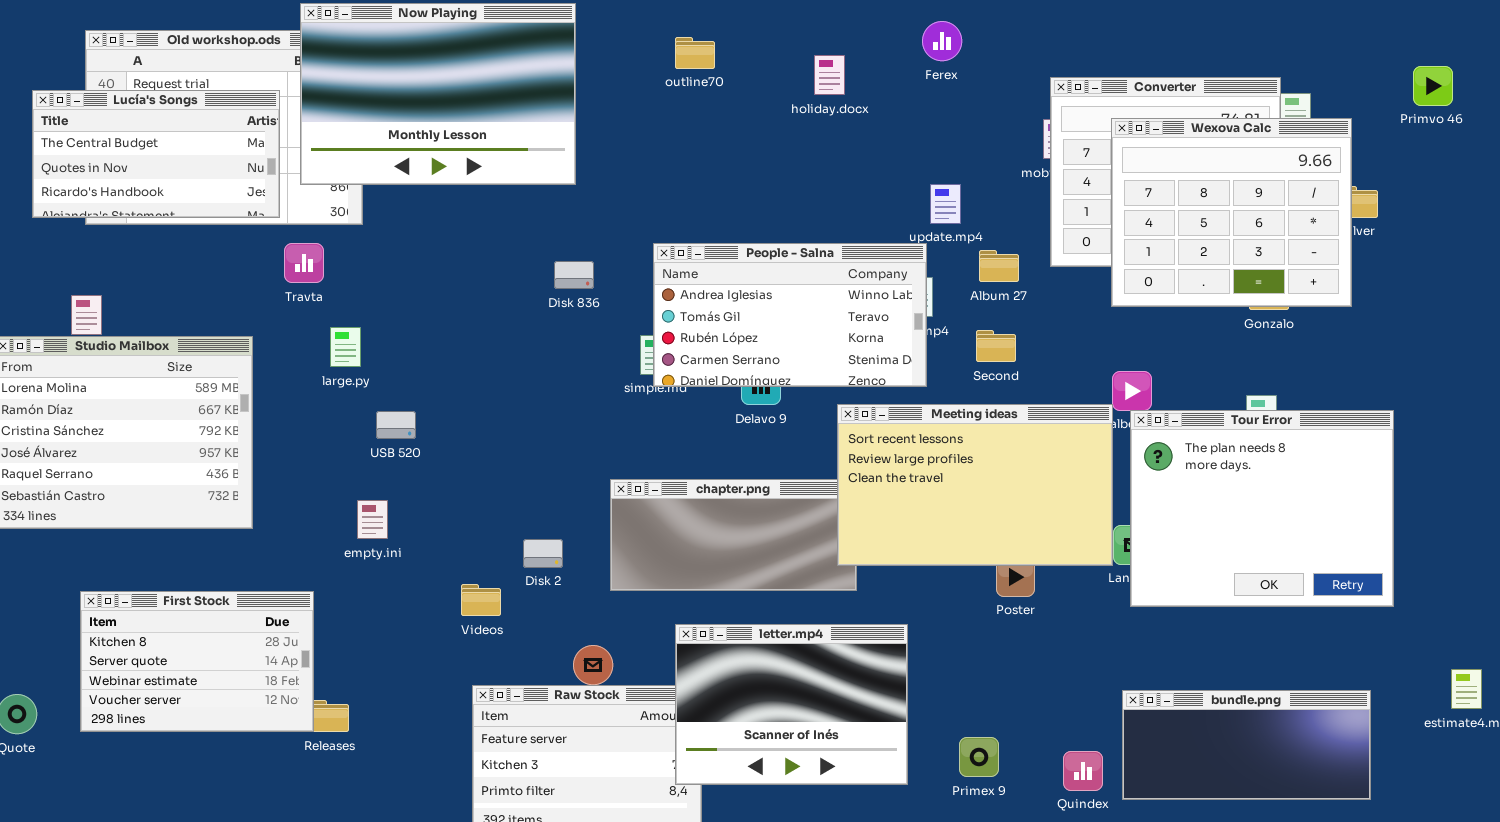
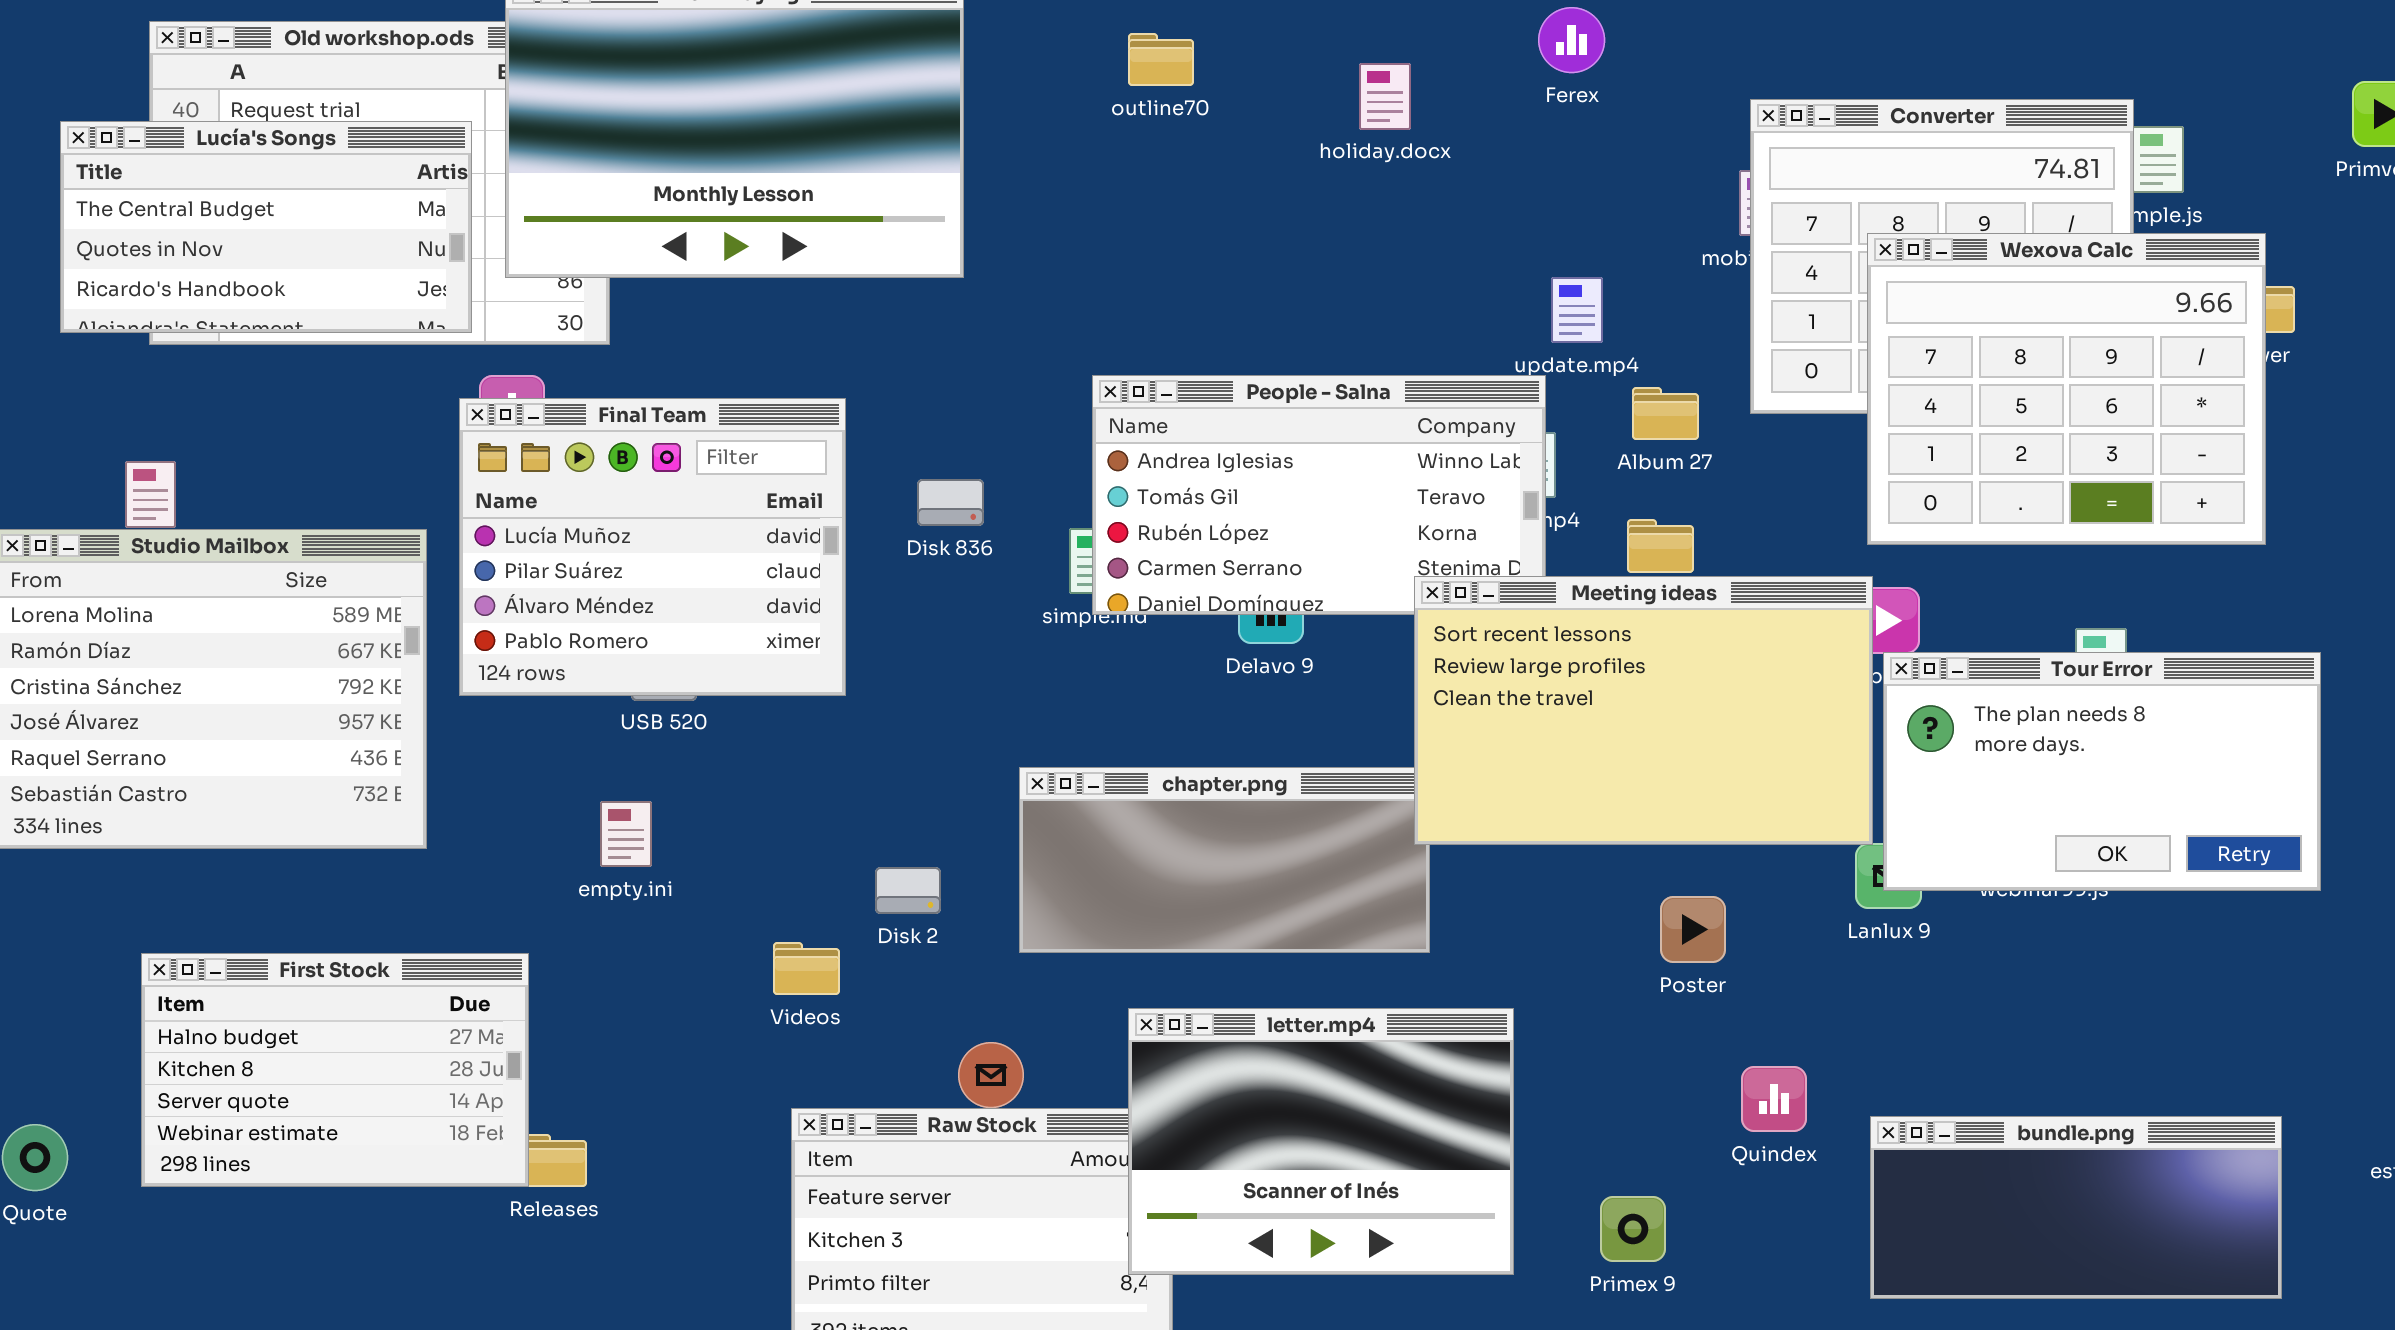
Wexova Calc: [1111,118,1352,307] -> [1867,233,2266,545], moved
Final Team: none -> [459,398,846,696], opened
Disk 836: [554,261,594,289] -> [917,479,984,526], moved
Meeting ideas: [837,404,1113,566] -> [1414,576,1873,845], moved
Tour Error: [1130,410,1394,607] -> [1883,652,2321,891], resized
First Stock: [80,591,314,732] -> [141,953,529,1187], scrolled up 1 row
Quindex: [1063,751,1103,791] -> [1741,1066,1807,1132], moved

